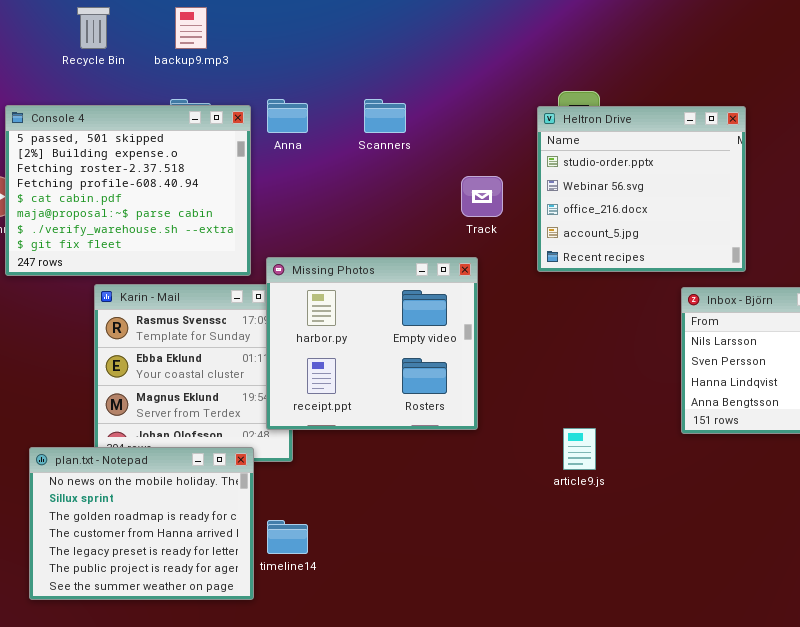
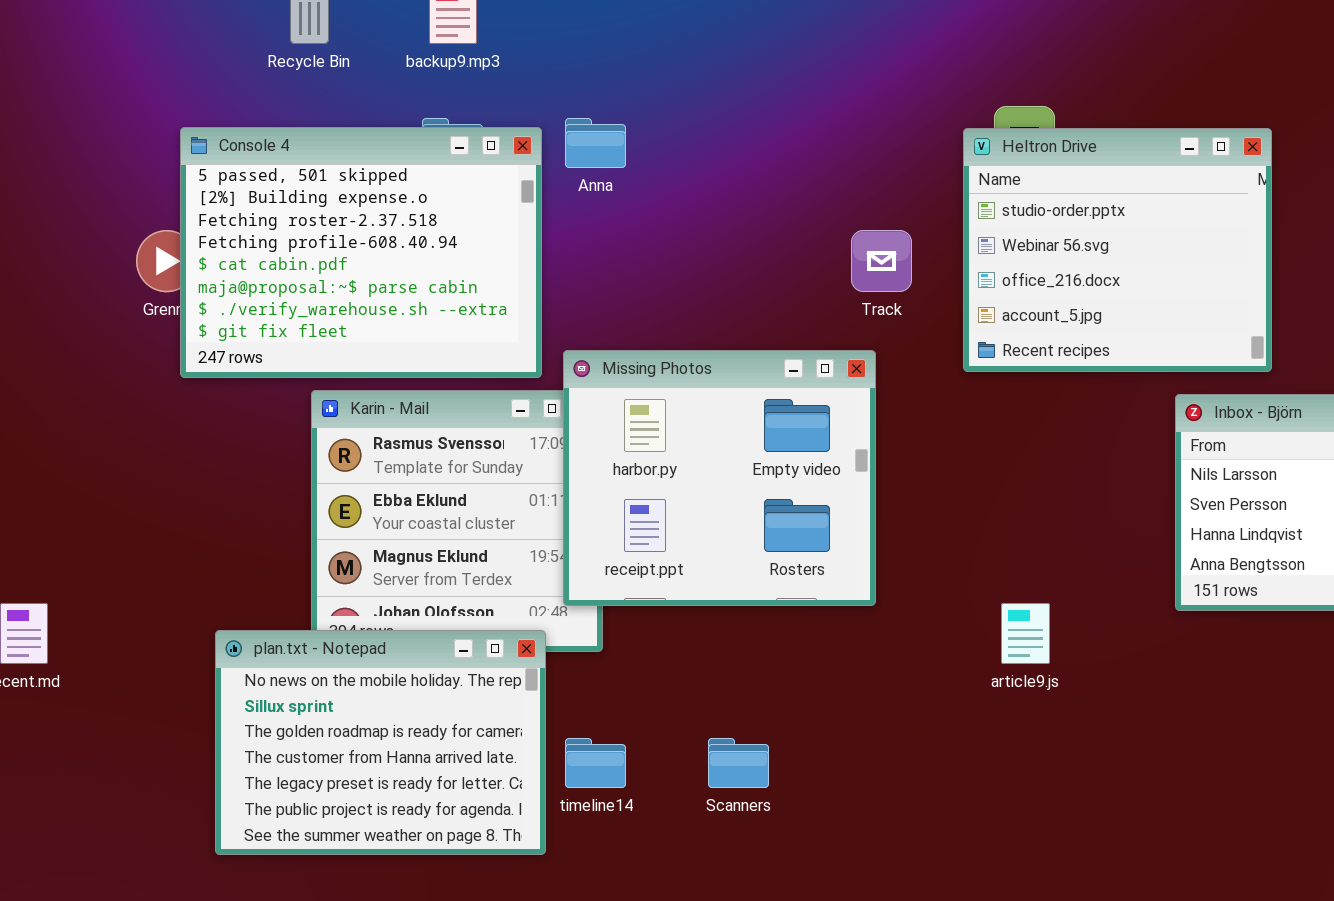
Scanners: [364,99,406,133] -> [708,738,769,788], moved

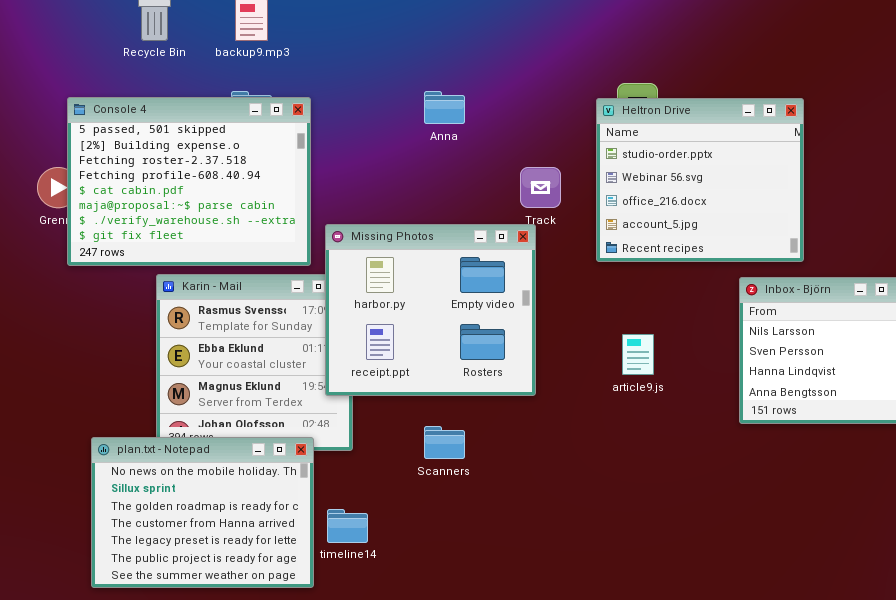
Anna: [565,118,626,168] -> [424,91,465,124], moved
Missing Photos: [563,350,876,606] -> [325,224,536,396], moved
article9.js: [1001,603,1050,664] -> [622,334,654,375], moved
Scanners: [708,738,769,788] -> [424,426,465,459], moved

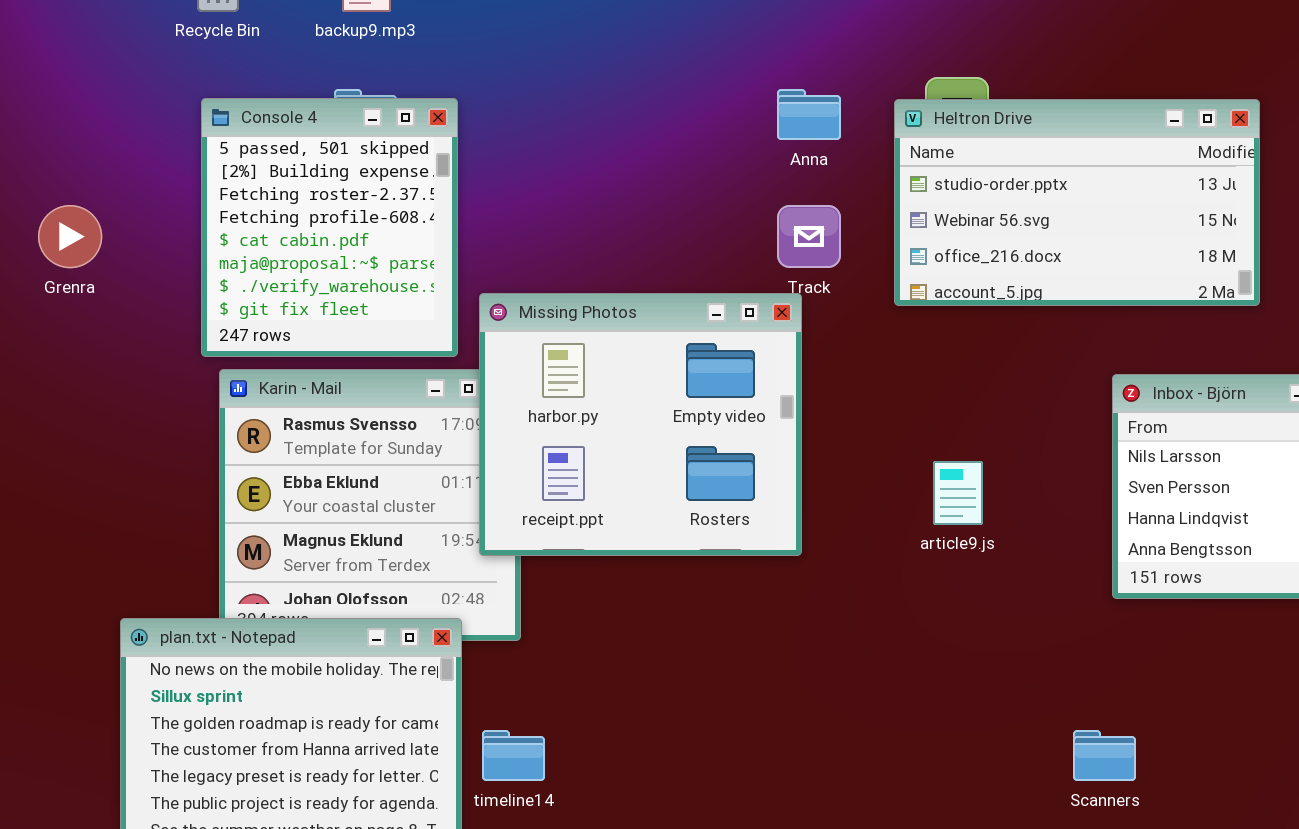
Anna: [424,91,465,124] -> [777,89,841,140], moved
Console 4: [67,97,311,266] -> [201,98,458,357], resized
Heltron Drive: [596,98,804,262] -> [894,99,1260,306], resized
Scanners: [424,426,465,459] -> [1073,730,1136,781], moved

